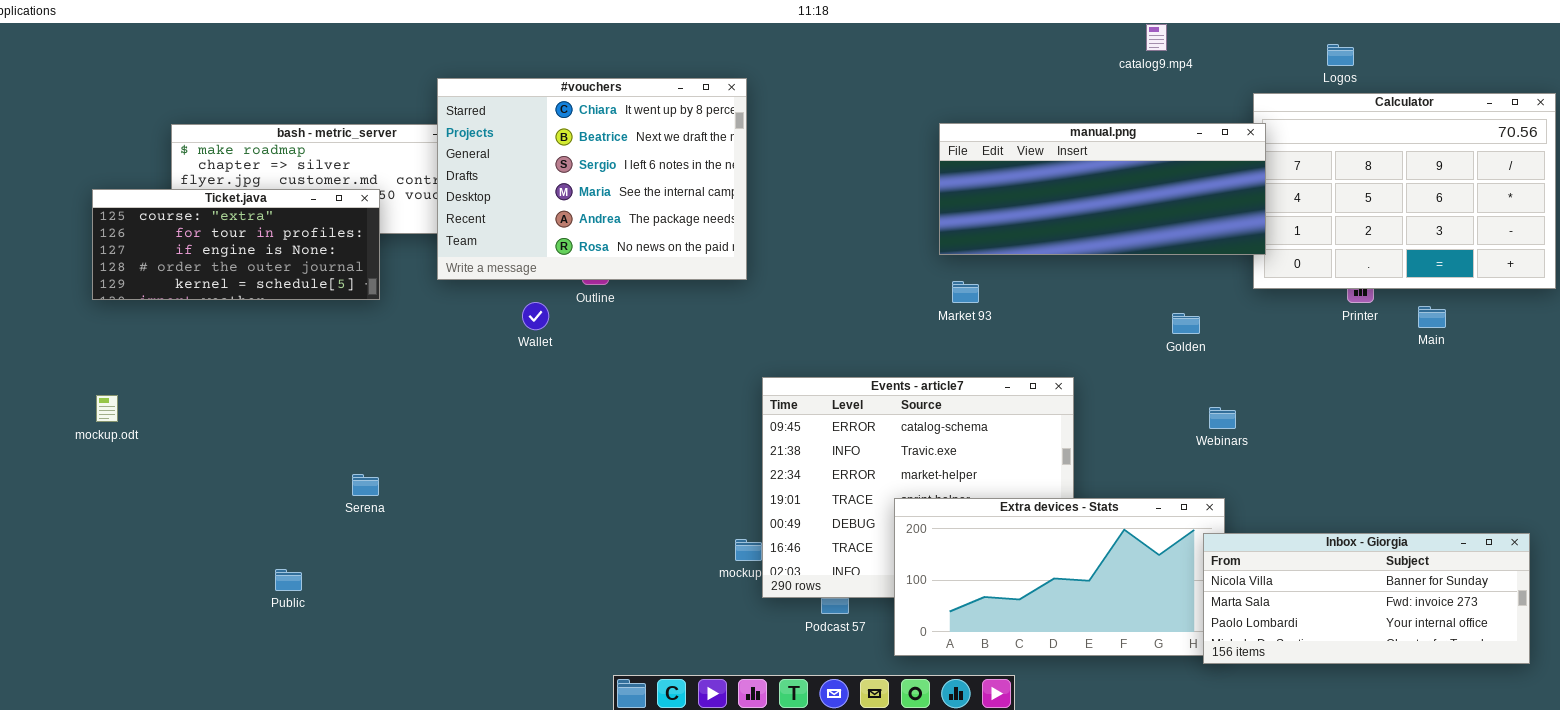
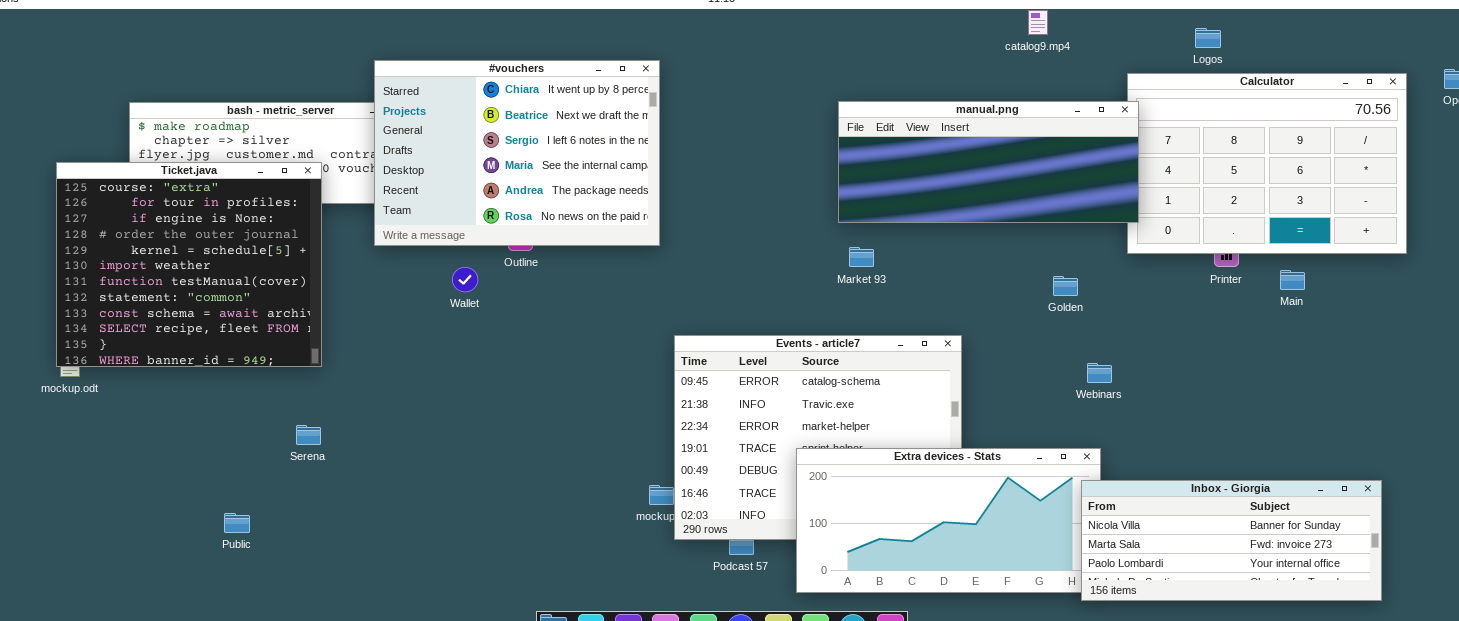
Ticket.java: [92,189,380,300] -> [56,162,322,367], resized

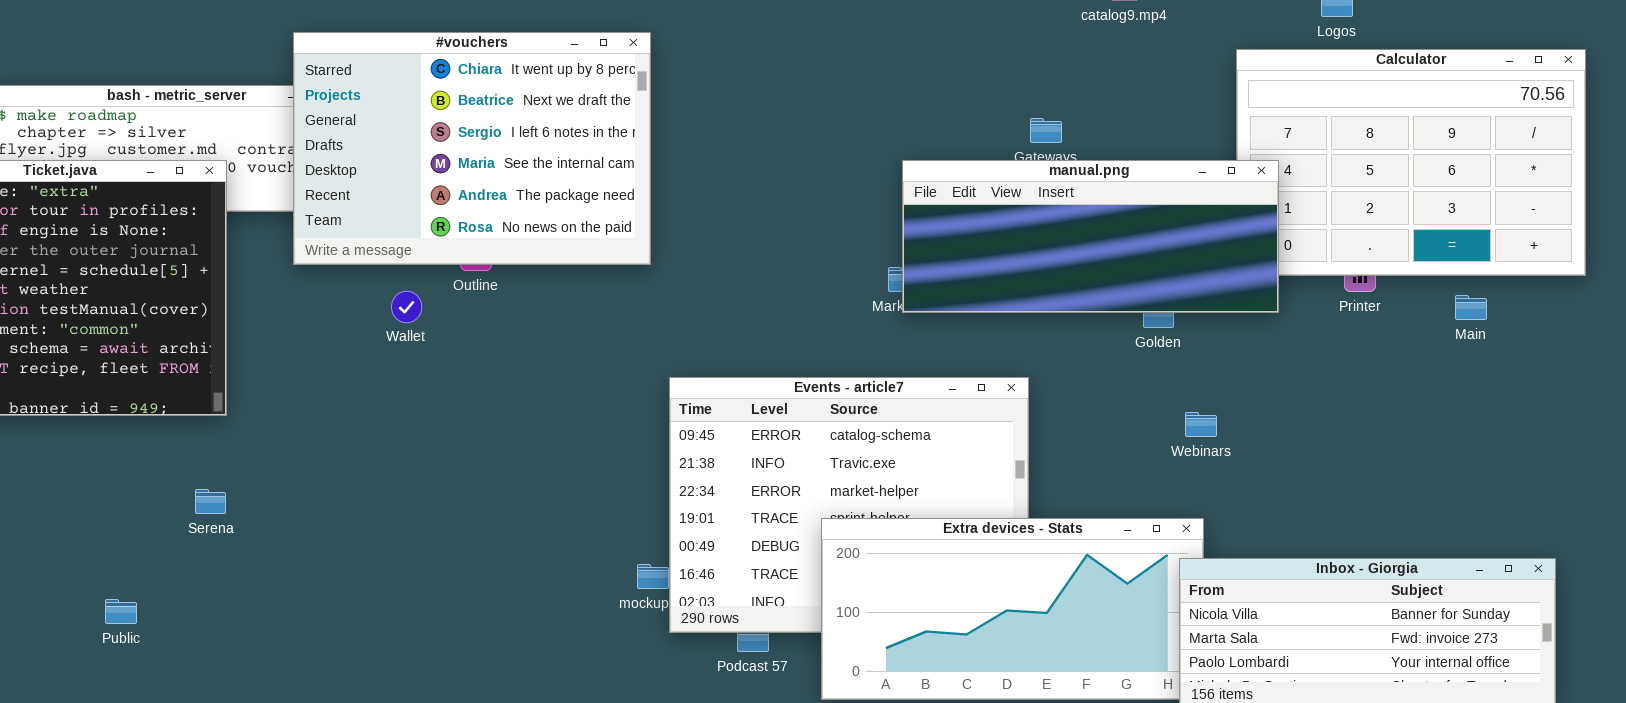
manual.png: [838,101,1139,223] -> [902,160,1279,313], moved
Main: [1280,270,1305,290] -> [1455,295,1487,320], moved

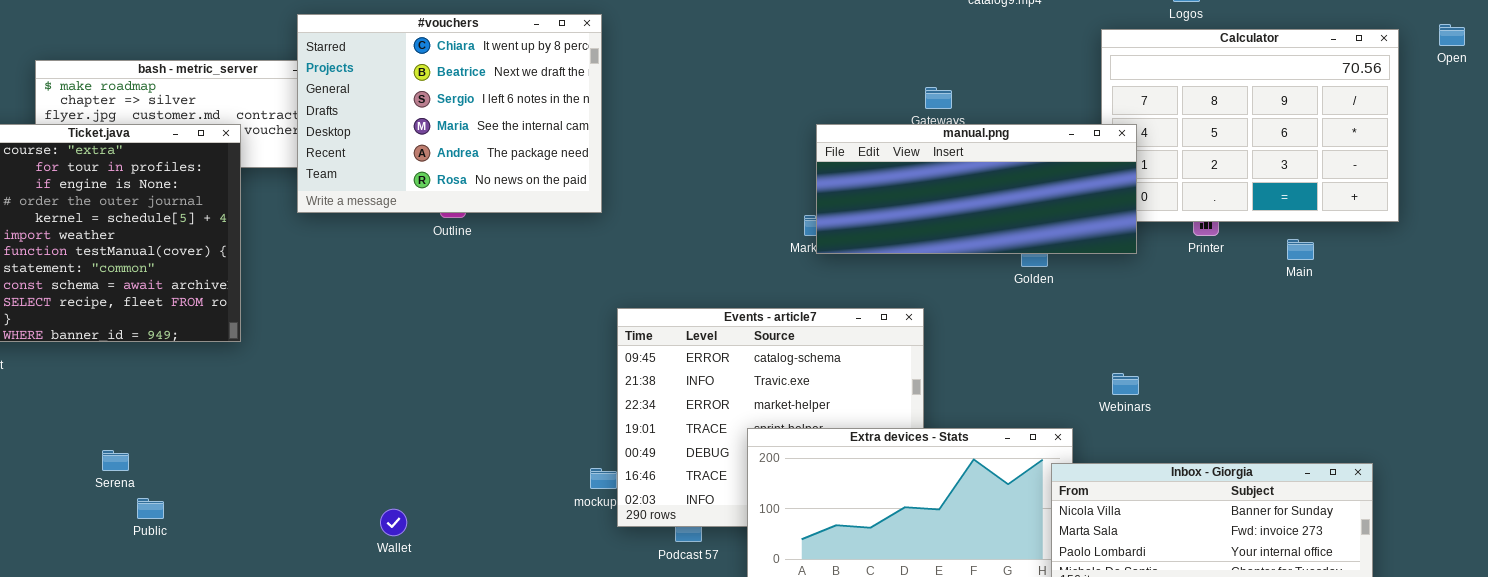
Wallet: [391,291,422,323] -> [380,509,407,536], moved
Webinars: [1185,412,1217,437] -> [1112,373,1139,395], moved
Serena: [195,489,226,514] -> [102,450,129,471], moved

